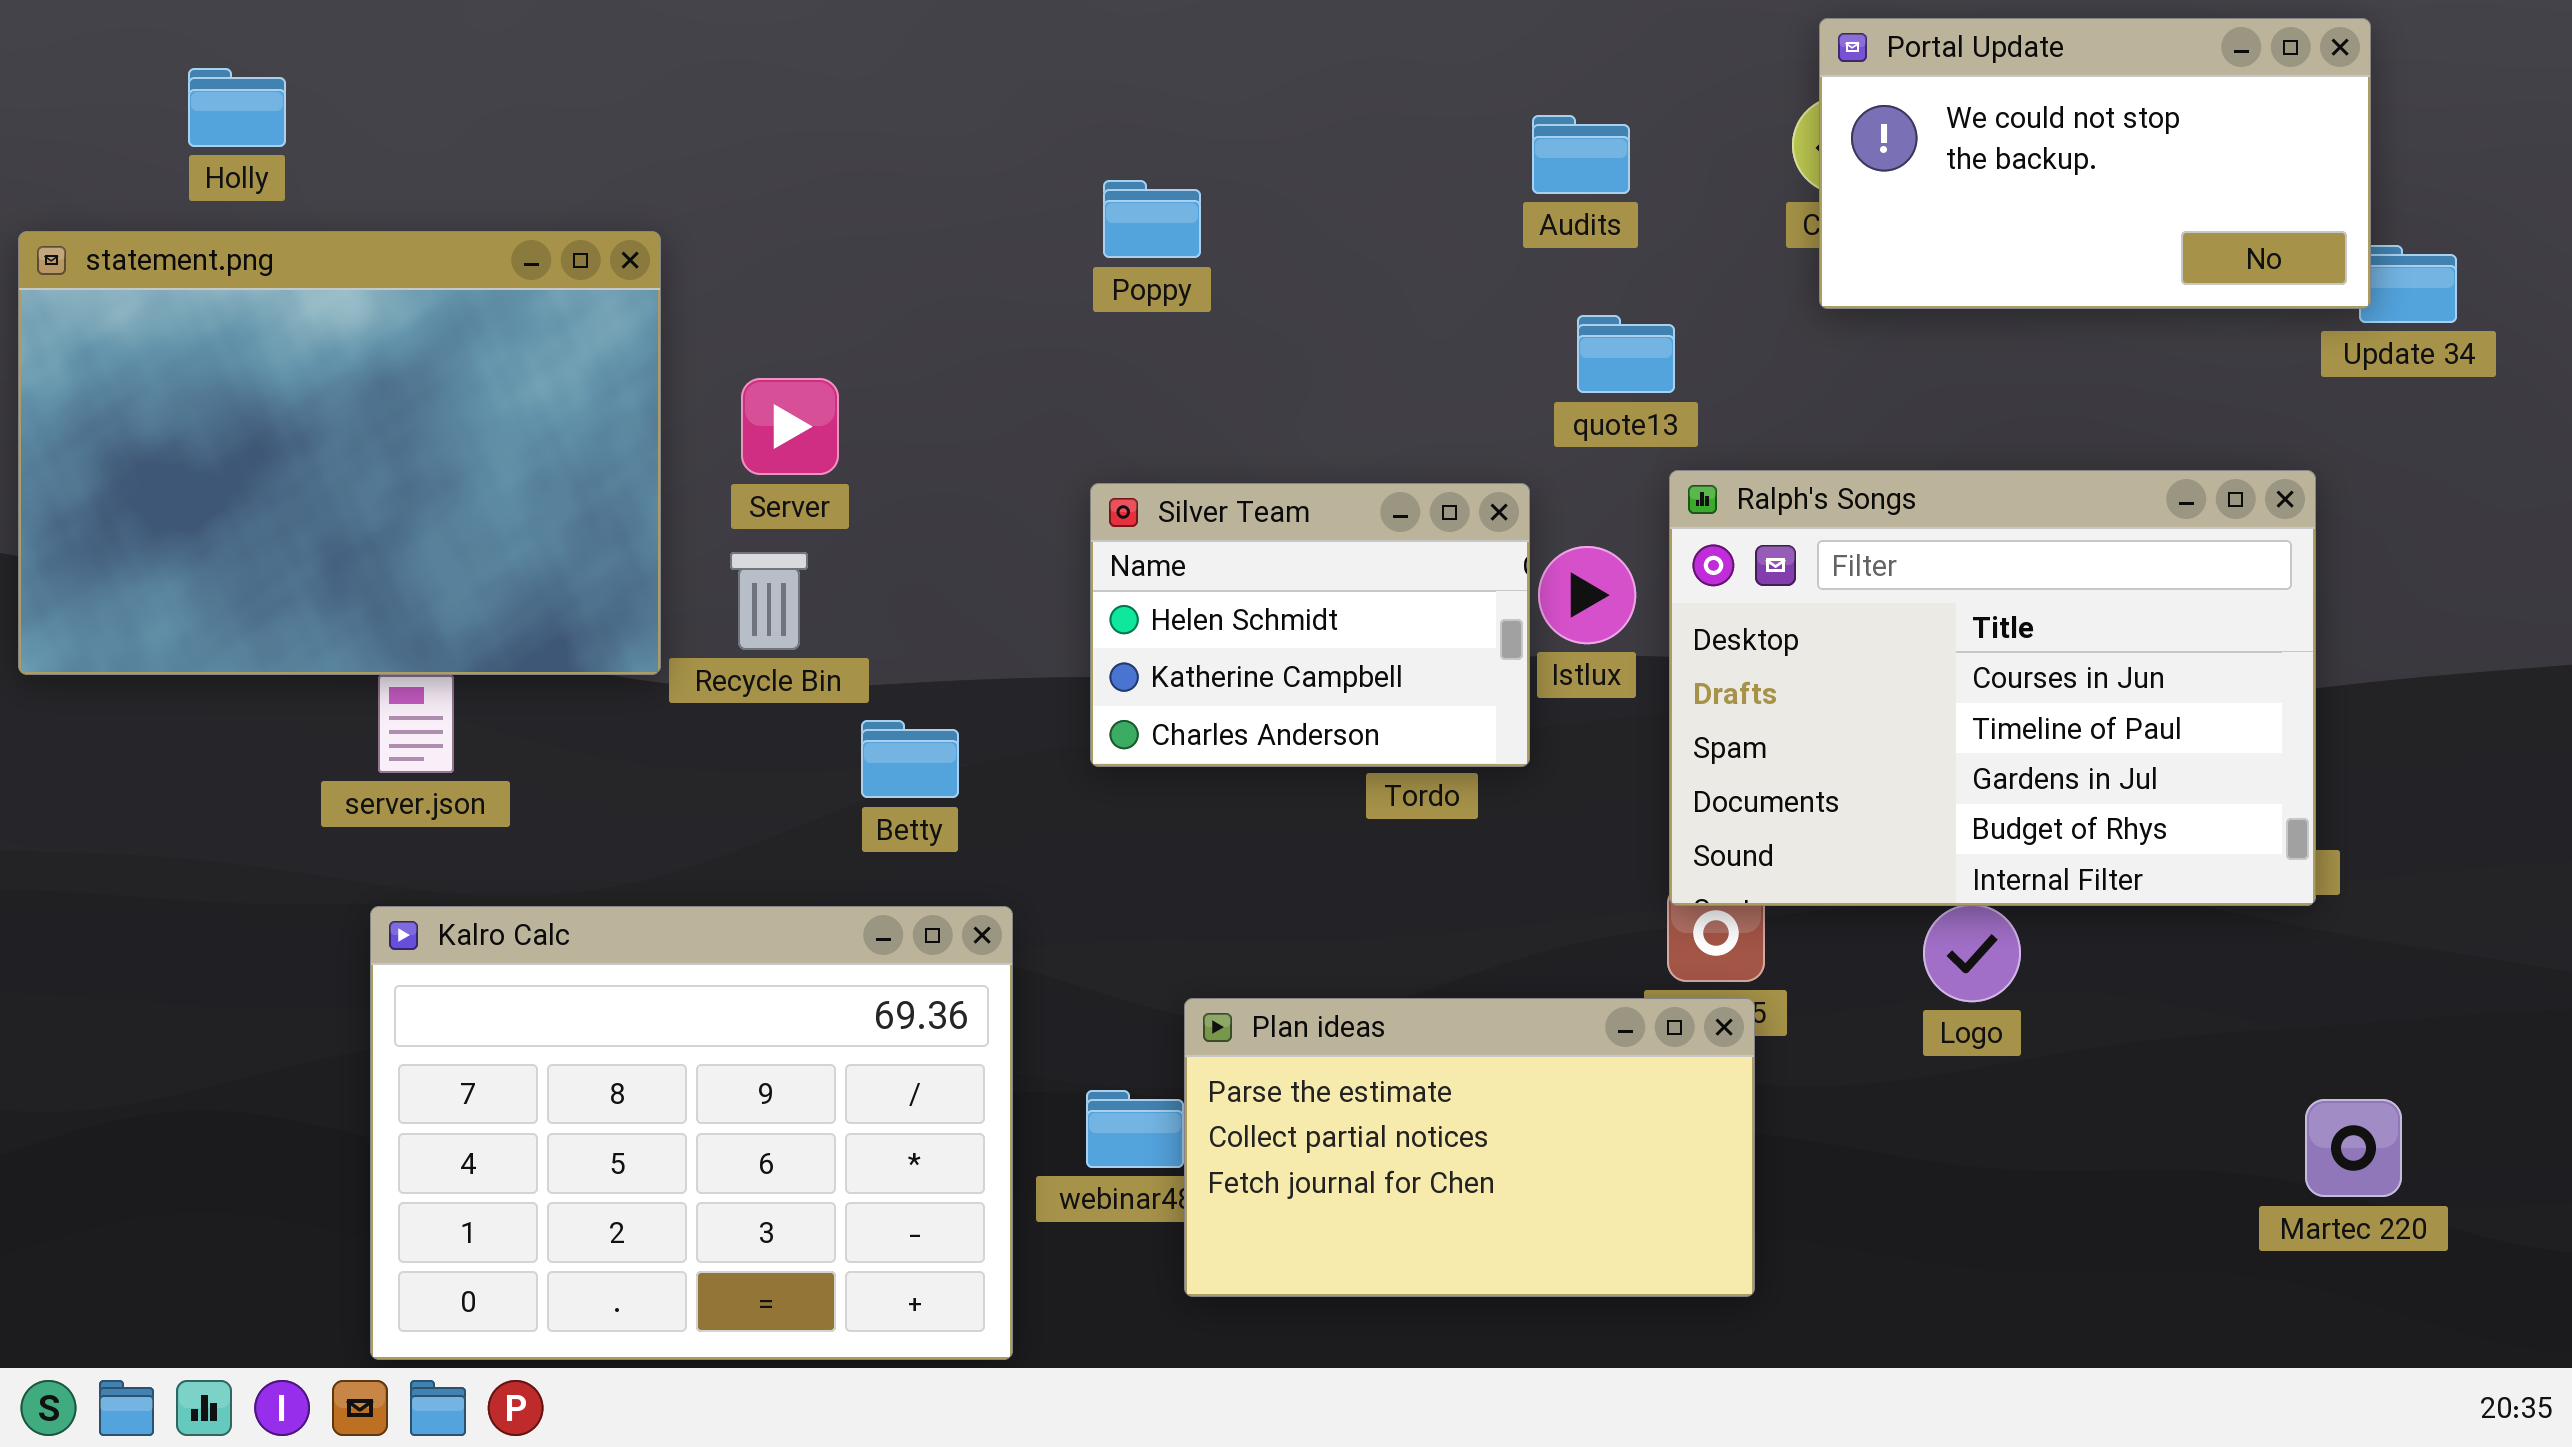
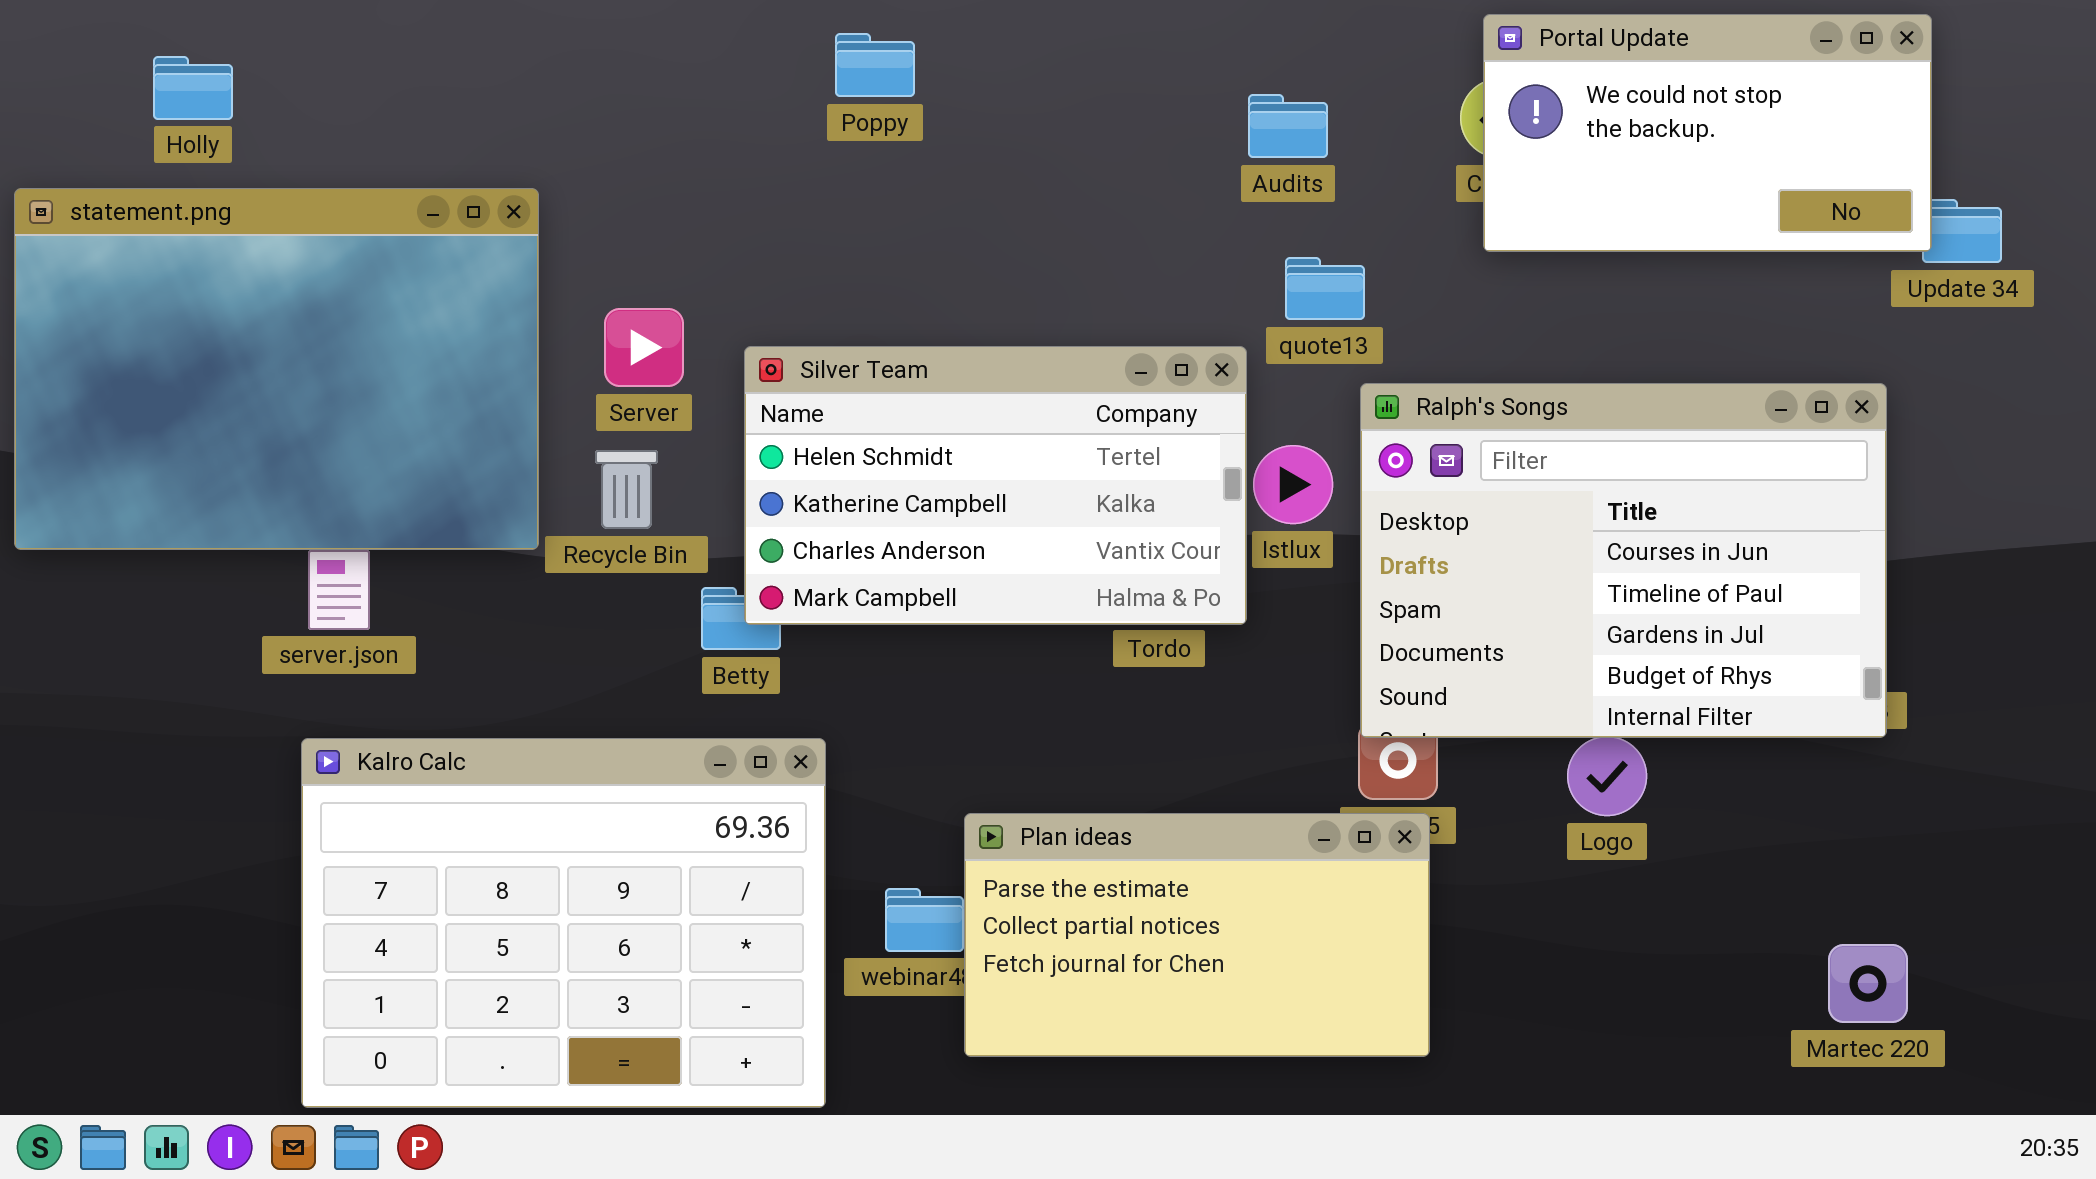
Poppy: [1103,180,1201,258] -> [835,33,915,97], moved
Silver Team: [1090,483,1530,767] -> [744,346,1247,625], resized
Martec 220: [2305,1099,2402,1197] -> [1828,944,1908,1023], moved

